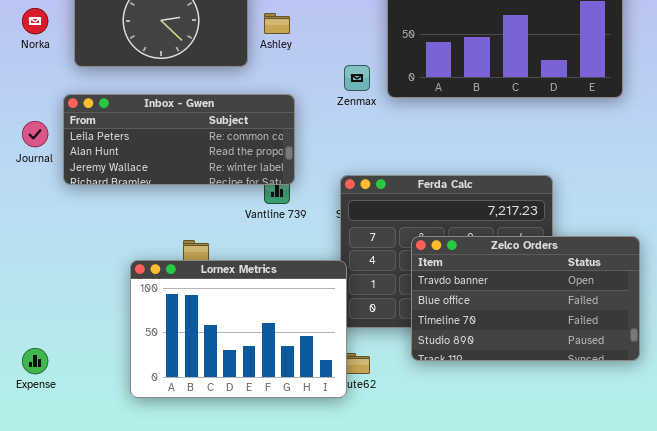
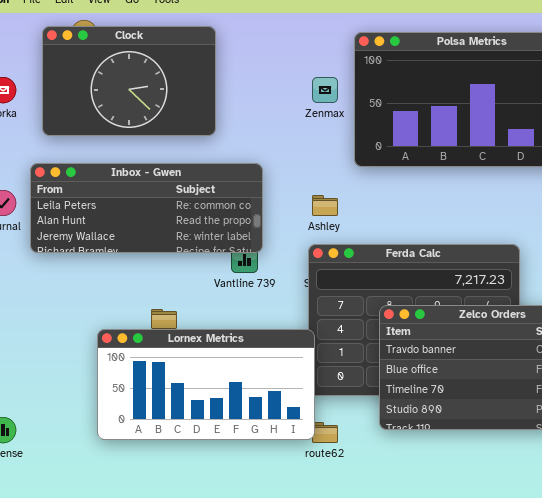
Ashley: [264,13,290,34] -> [312,195,338,216], moved
Zenmax: [344,65,370,91] -> [312,77,338,103], moved
Lornex Metrics: [130,260,347,398] -> [97,329,315,440], resized

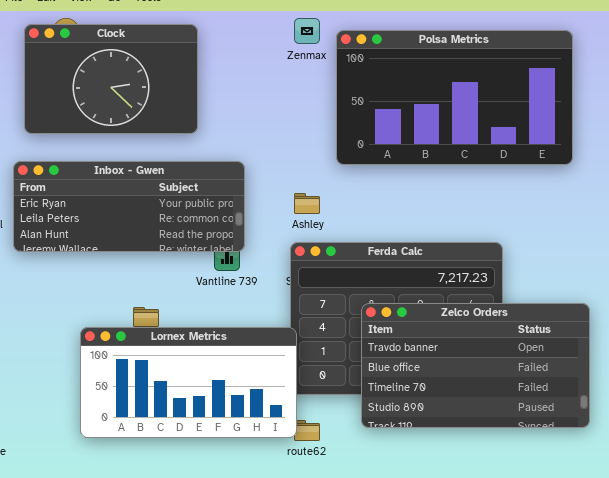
Zenmax: [312,77,338,103] -> [294,18,320,44], moved
Inbox - Gwen: [30,163,263,253] -> [13,161,245,252], scrolled up 1 row

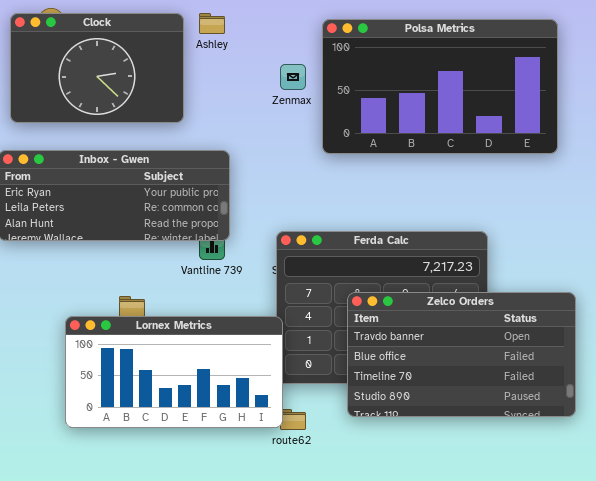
Zenmax: [294,18,320,44] -> [280,64,306,90], moved
Ashley: [294,193,320,214] -> [199,13,225,34], moved

